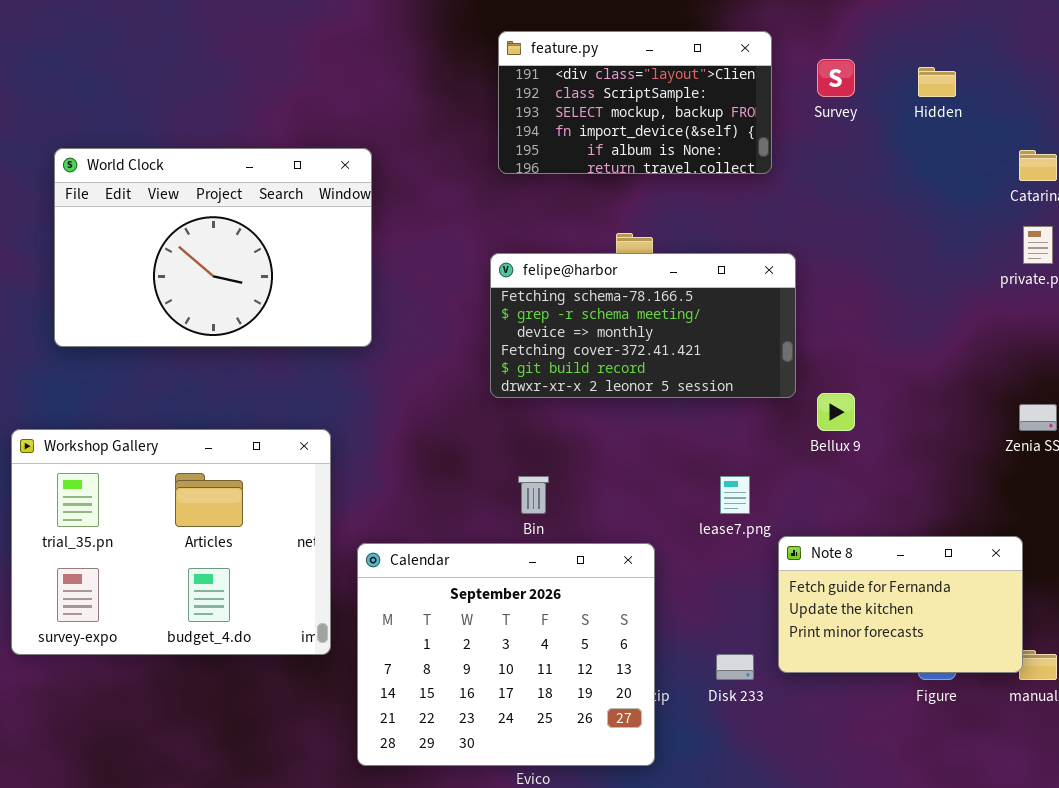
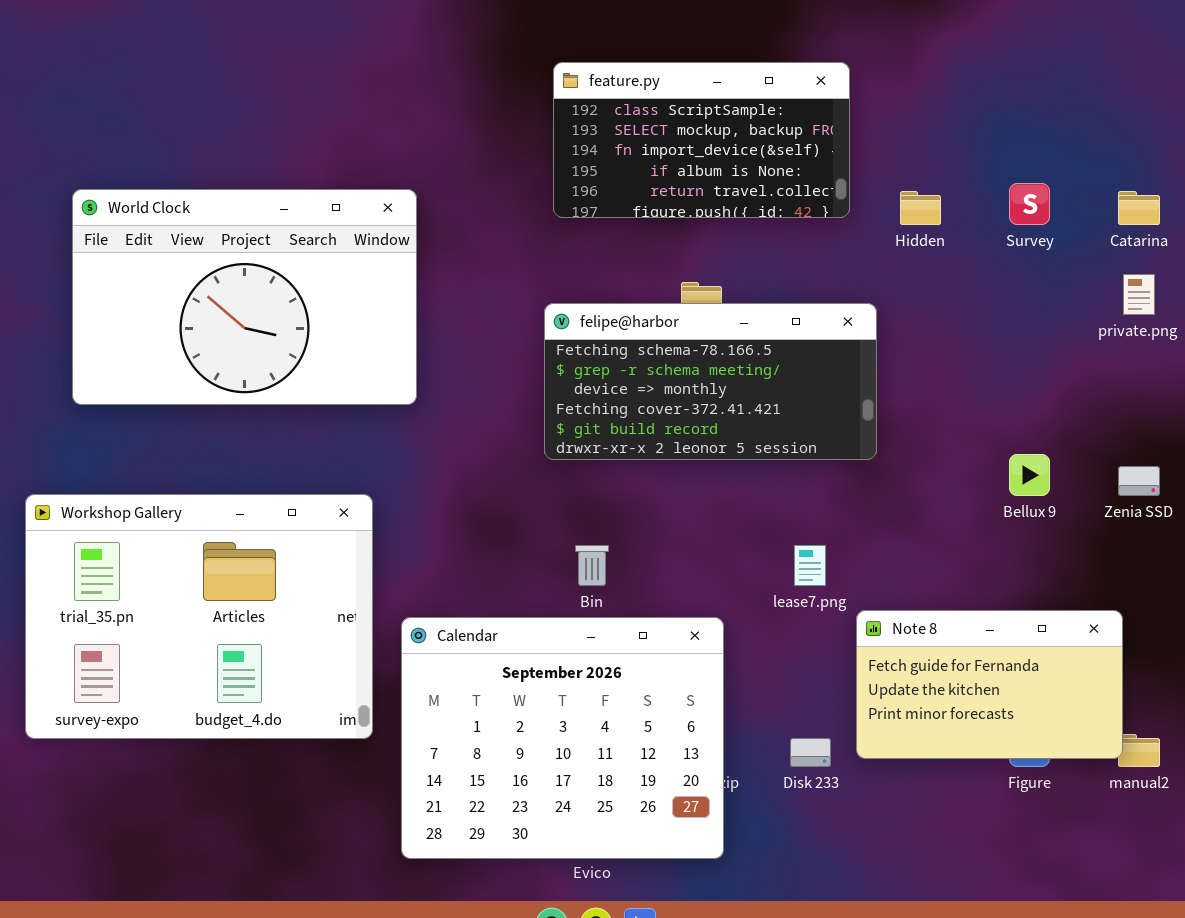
feature.py: [498,31,772,174] -> [553,62,850,218], scrolled down 1 row
Survey: [817,59,855,97] -> [1009,183,1050,225], moved
Hidden: [918,67,956,97] -> [900,191,941,225], moved
Bellux 9: [817,393,855,431] -> [1009,454,1050,496], moved

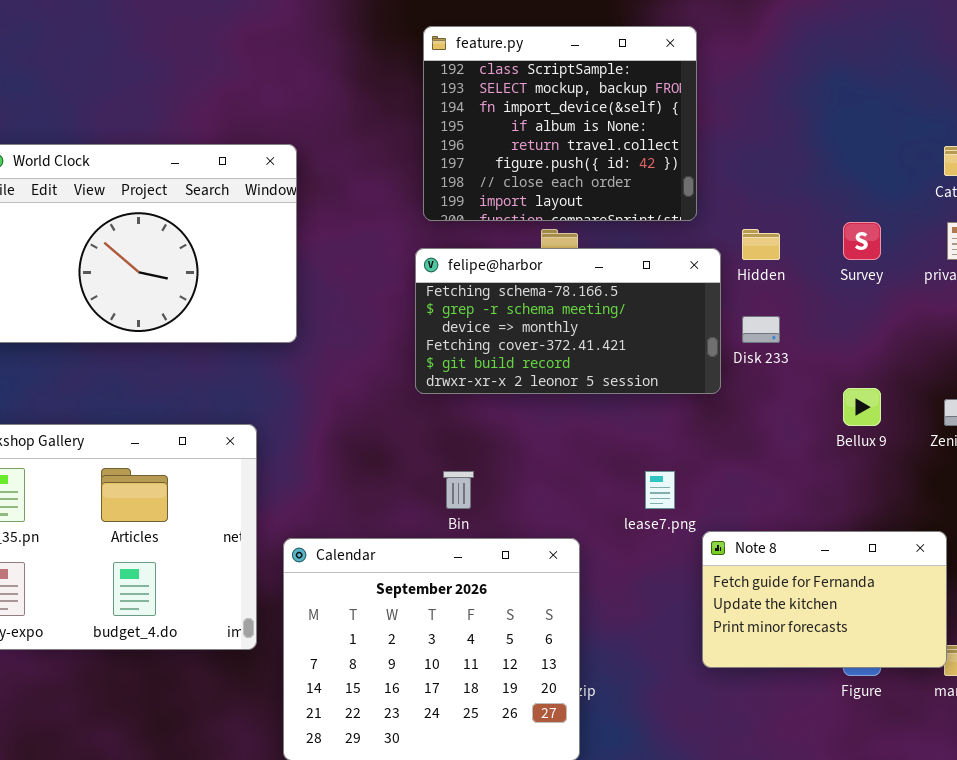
feature.py: [553,62,850,218] -> [423,26,697,221], resized
Survey: [1009,183,1050,225] -> [843,222,881,260], moved
Hidden: [900,191,941,225] -> [742,229,780,260], moved
Disk 233: [790,738,831,767] -> [742,316,780,343], moved

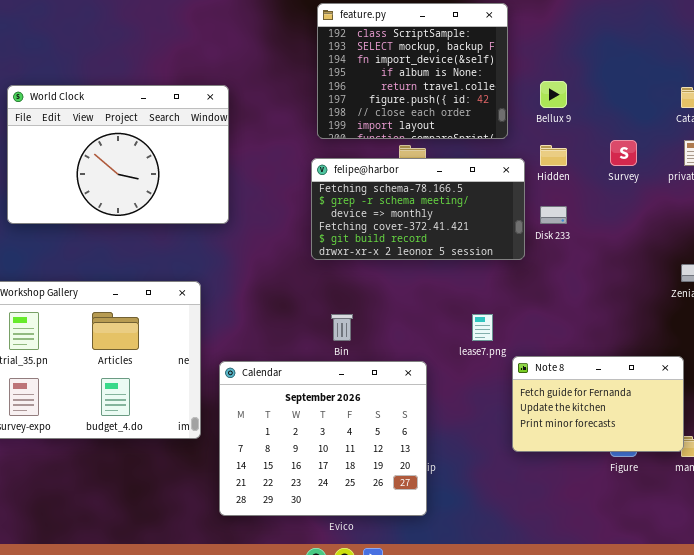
Bellux 9: [843,388,881,426] -> [540,81,567,108], moved

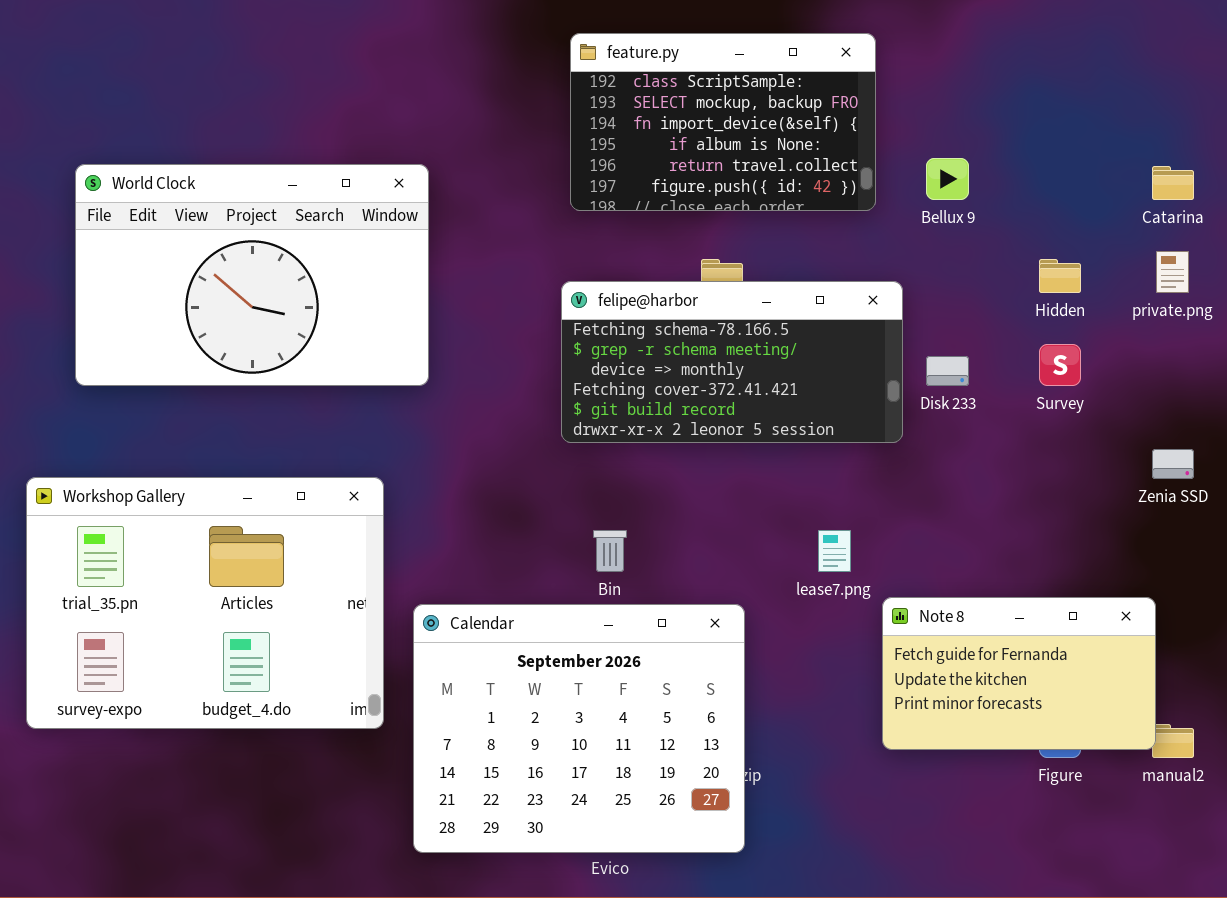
feature.py: [317,3,508,139] -> [570,33,876,211], resized
Survey: [610,140,637,166] -> [1039,344,1081,386], moved
Hidden: [540,145,567,166] -> [1039,259,1081,293], moved

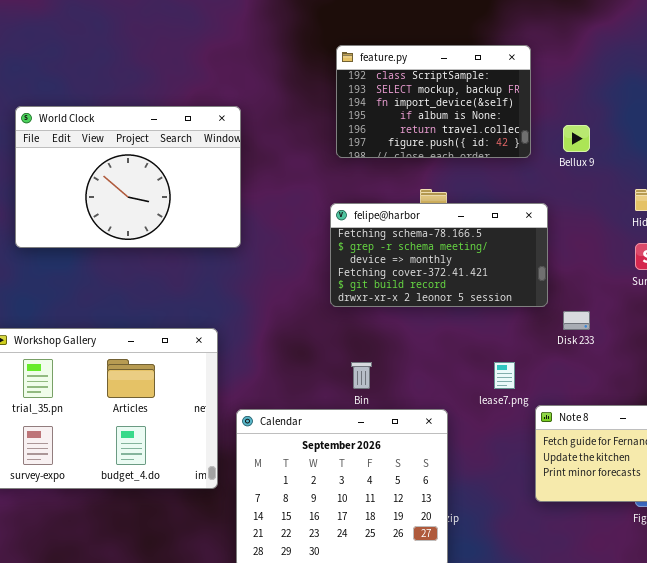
World Clock: [75,164,429,386] -> [15,106,241,248], moved
Disk 233: [926,356,969,386] -> [563,311,590,330], moved

